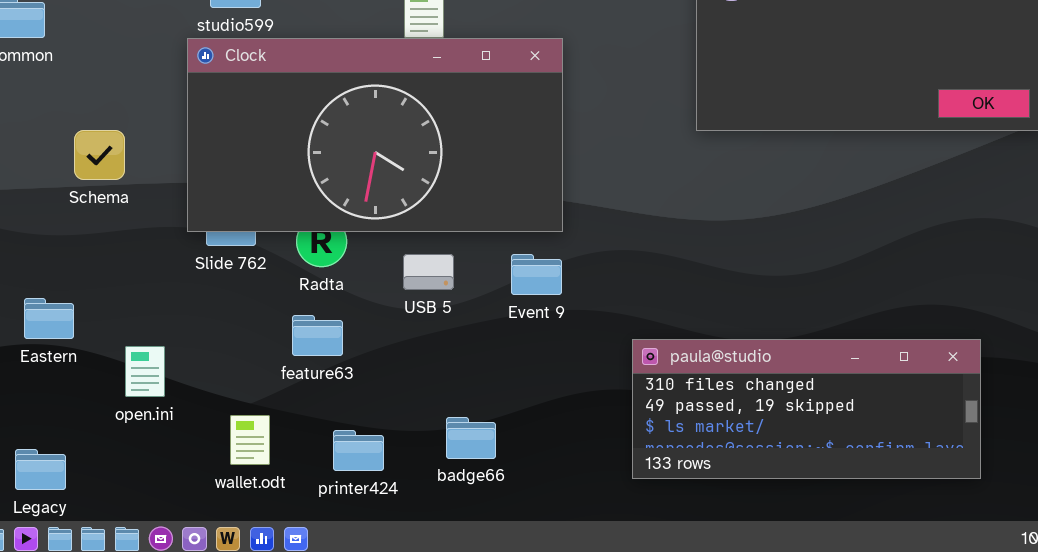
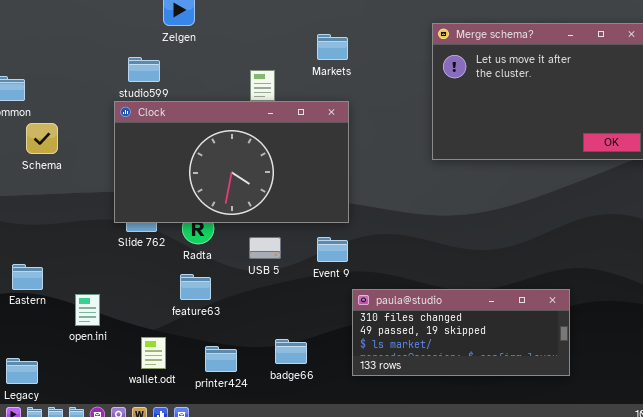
Schema: [74,130,125,180] -> [26,123,58,154], moved
paula@studio: [632,339,981,479] -> [352,289,570,376], moved

